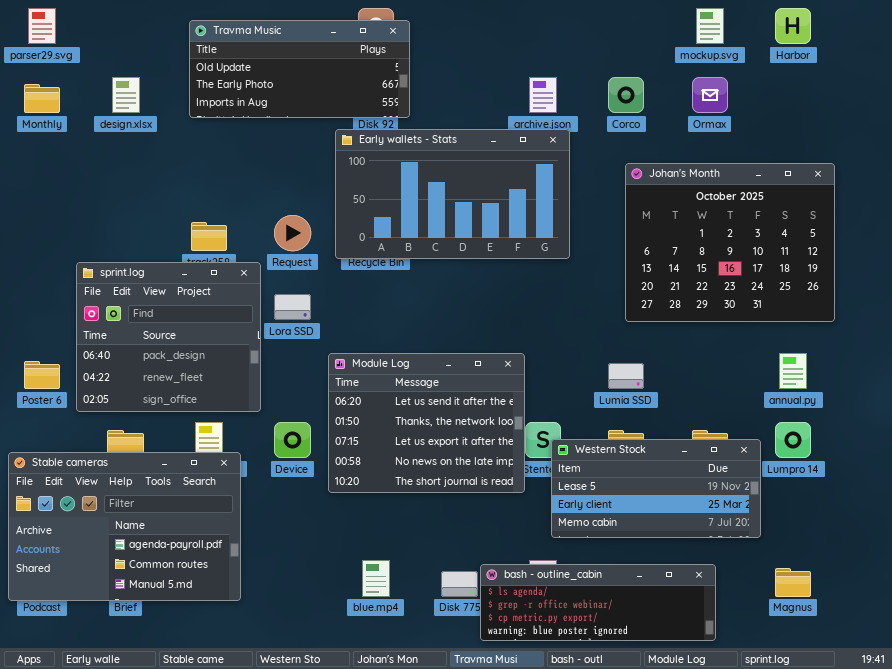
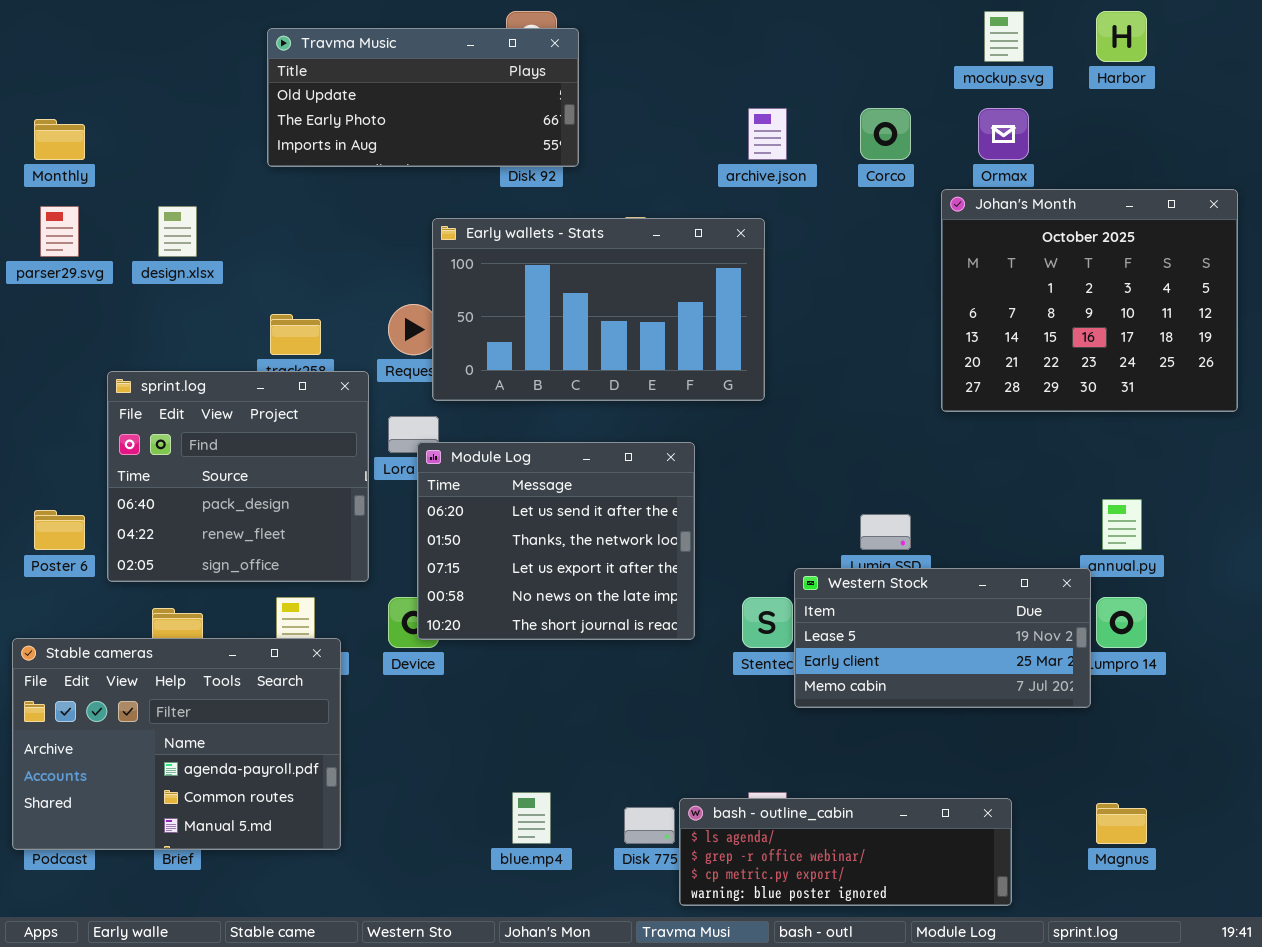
parser29.svg: [28,8,56,44] -> [40,206,79,257], moved
design.xlsx: [112,77,140,113] -> [158,206,197,257], moved
Early wallets - Stats: [335,129,570,259] -> [432,218,765,401], moved
Johan's Month: [625,163,835,322] -> [941,189,1238,412], moved
Module Log: [328,353,525,493] -> [417,442,695,640], moved
Western Stock: [551,439,761,538] -> [794,568,1091,708], moved

